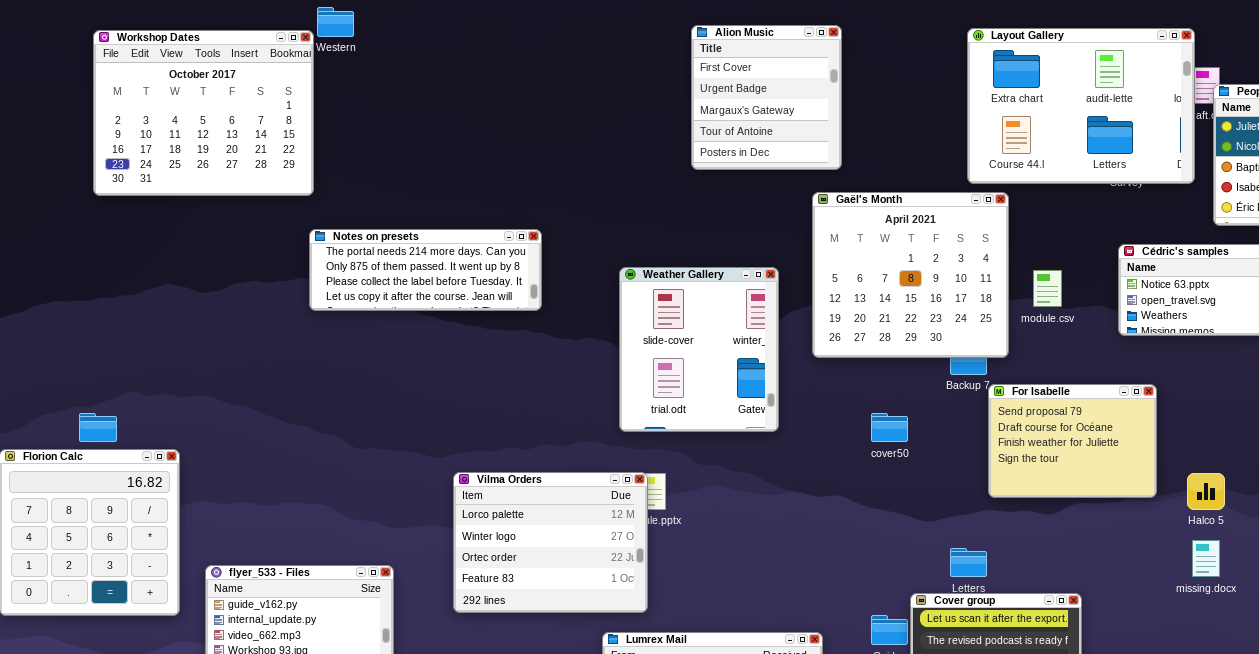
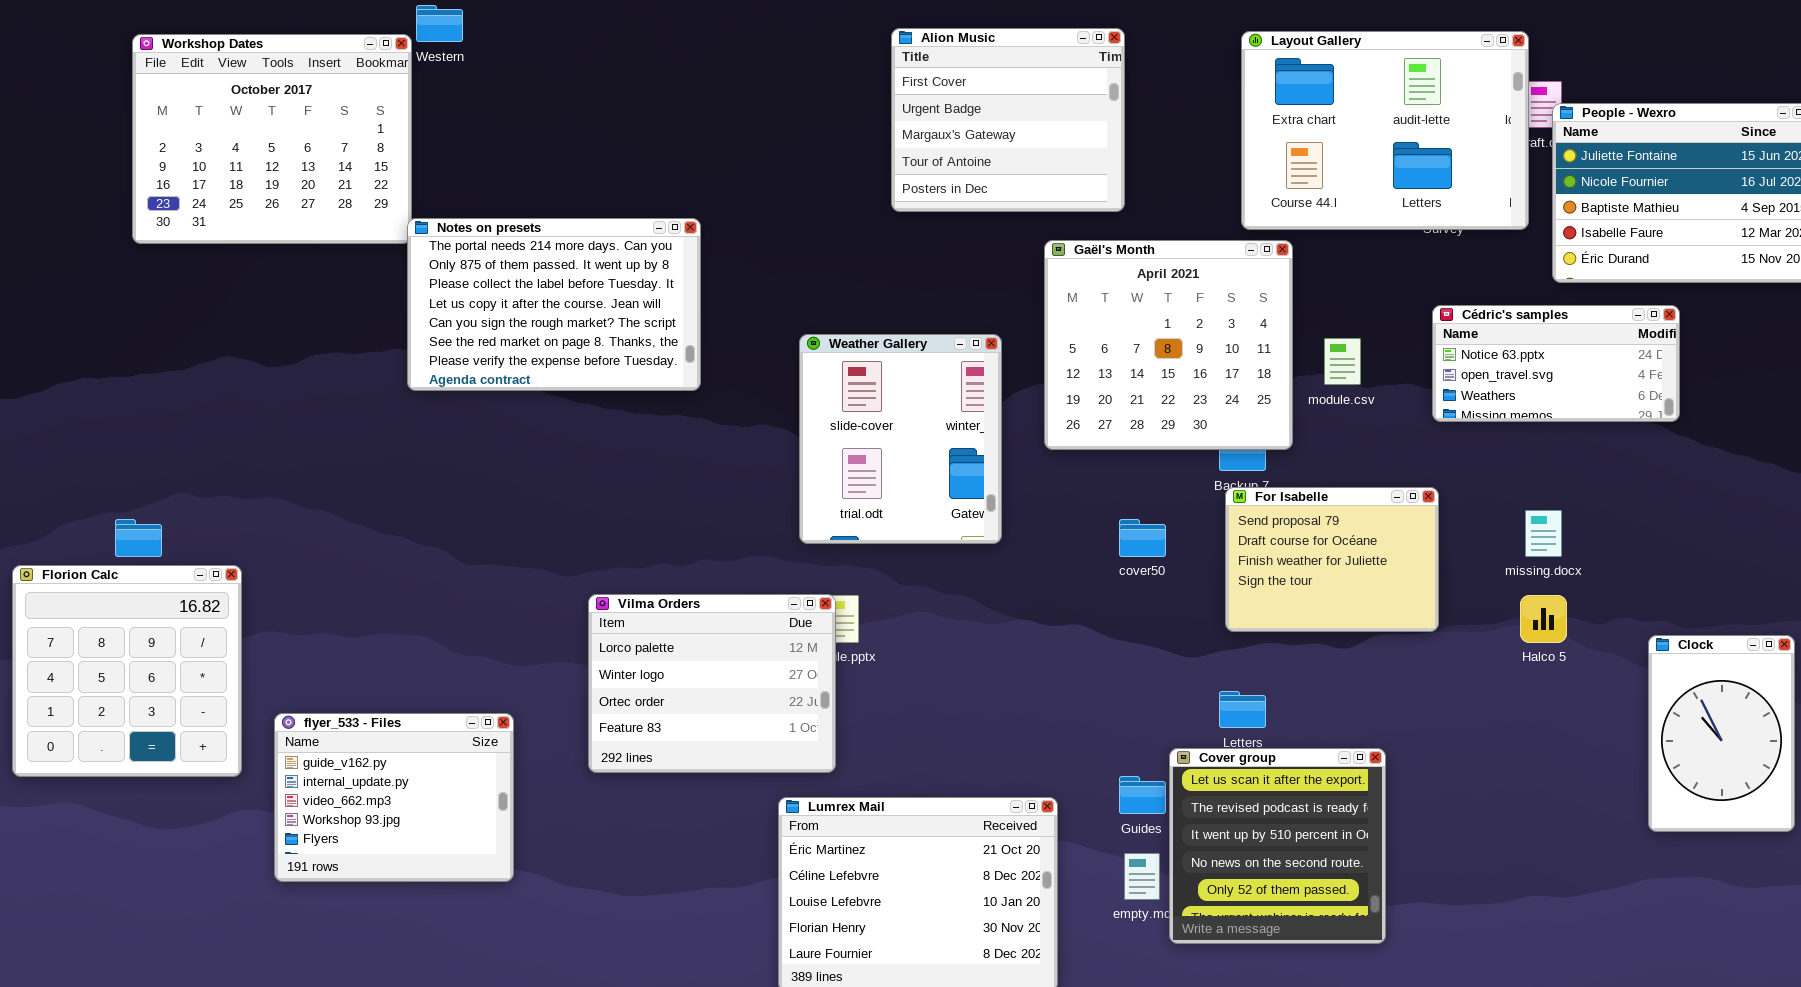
Alion Music: [691,25,842,170] -> [891,28,1125,212], resized
Notes on presets: [309,229,542,311] -> [407,218,701,391], resized
For Isabelle: [988,384,1157,498] -> [1225,487,1439,632], moved
missing.docx: [1192,540,1220,577] -> [1525,510,1562,557], moved

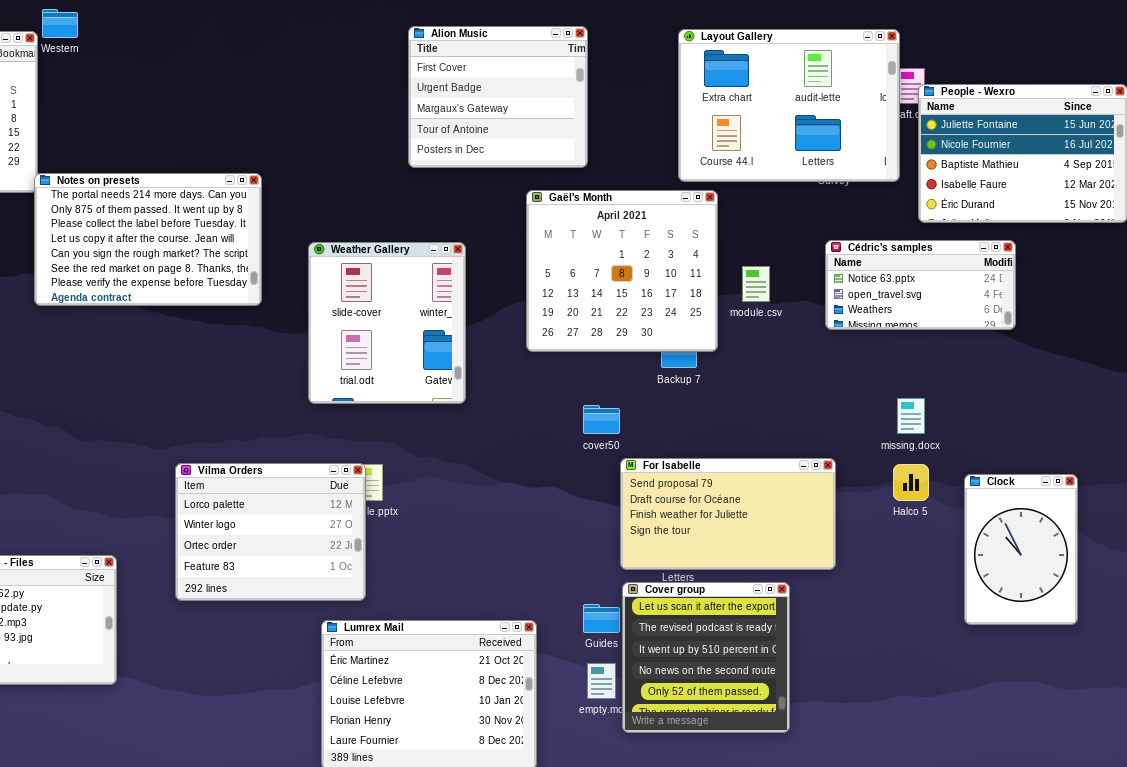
Weather Gallery: [799,334,1002,544] -> [308,242,466,404], moved
For Isabelle: [1225,487,1439,632] -> [620,458,836,570], moved, resized
Clock: [1648,635,1795,832] -> [964,474,1078,625], moved

